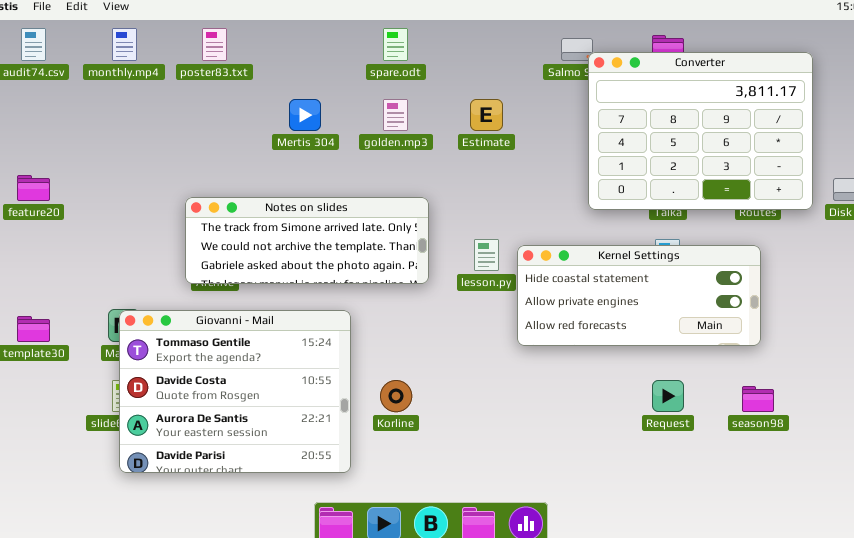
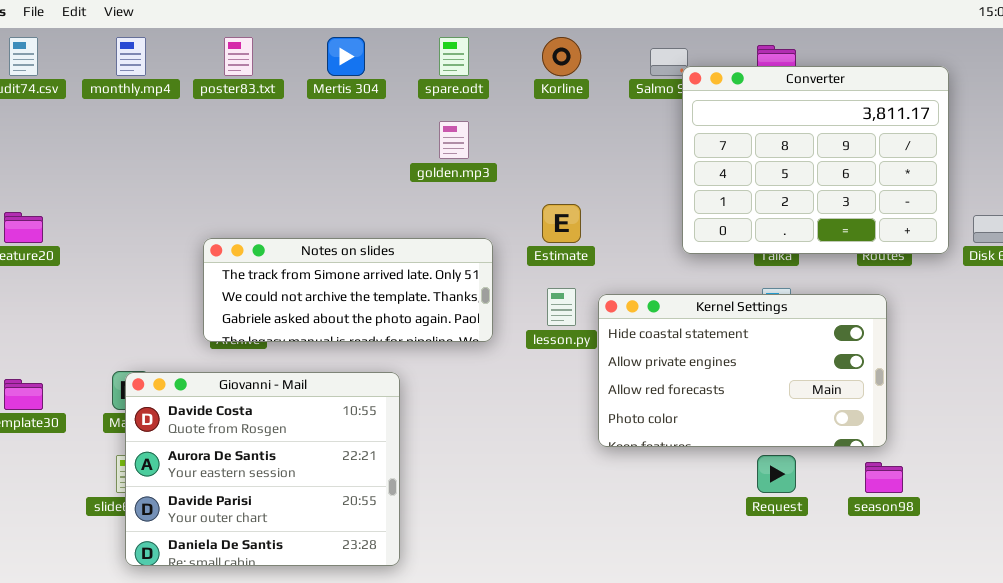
Mertis 304: [289,99,321,131] -> [327,37,365,76], moved
Estimate: [470,99,503,131] -> [542,204,581,243], moved
Kernel Settings: [517,245,761,346] -> [598,294,887,447], resized
Giovanni - Mail: [119,310,351,473] -> [125,372,400,566], scrolled down 1 row
Korline: [380,380,412,412] -> [542,37,581,76], moved

